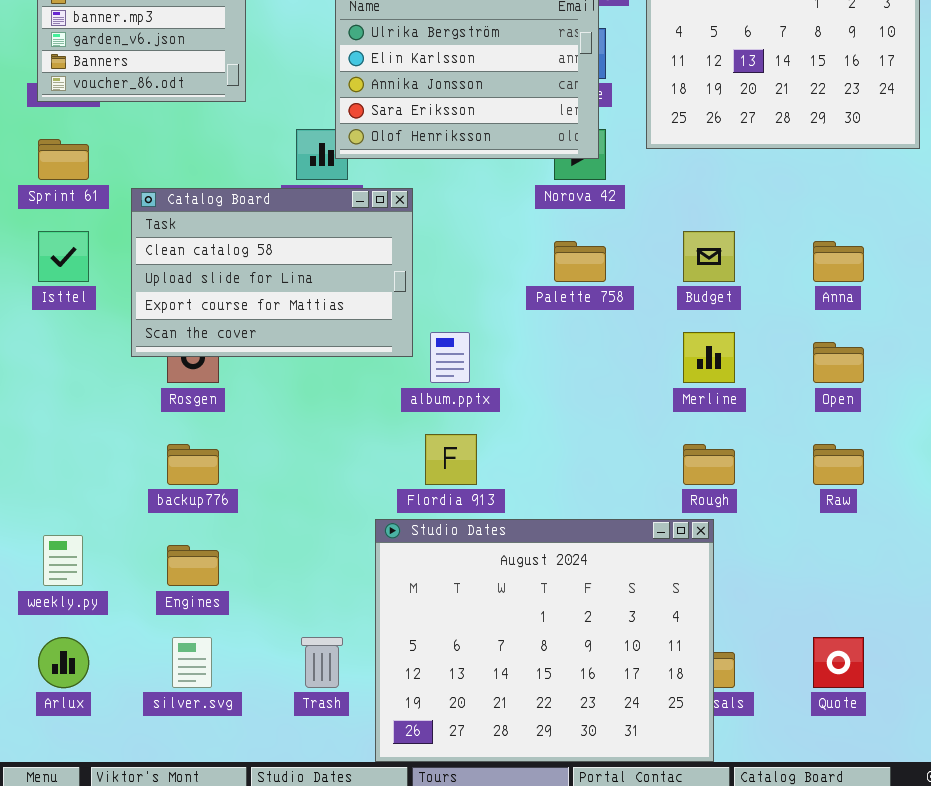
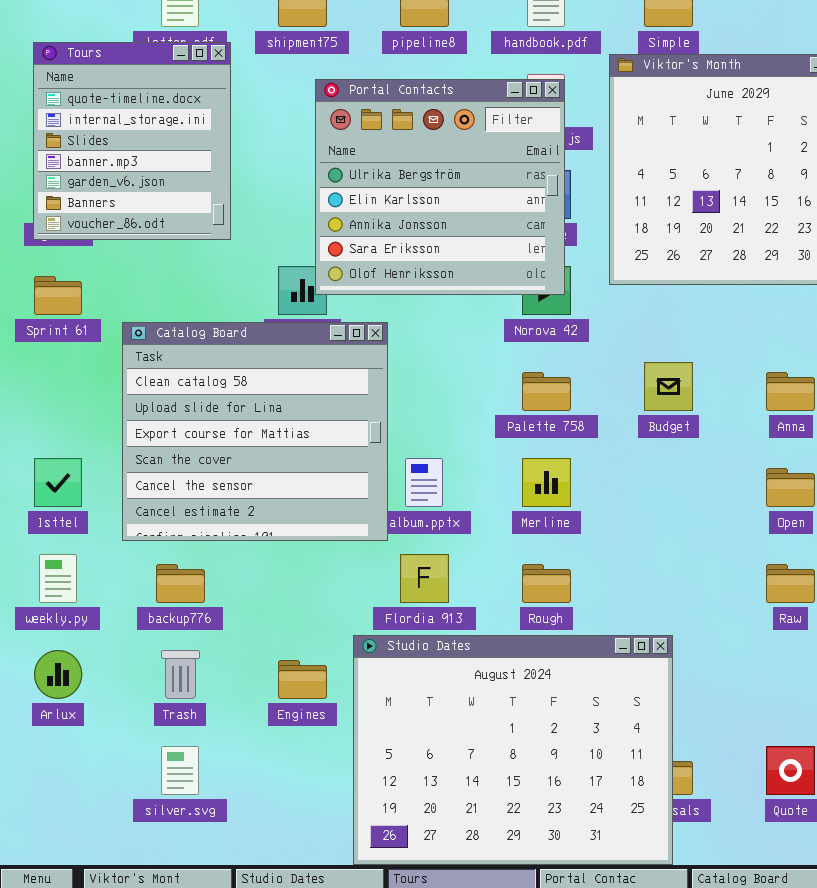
Catalog Board: [131,188,413,357] -> [122,322,388,541], resized
Isttel: [38,231,89,282] -> [34,458,82,507], moved
Merline: [683,332,735,383] -> [522,458,571,507], moved
Rough: [683,444,735,485] -> [522,564,571,603], moved
weekly.py: [43,535,83,586] -> [39,554,77,603], moved
Engines: [167,545,219,586] -> [278,660,327,699], moved
Arlux: [38,637,89,688] -> [34,650,82,699], moved
Trash: [301,637,343,688] -> [161,650,200,699], moved

